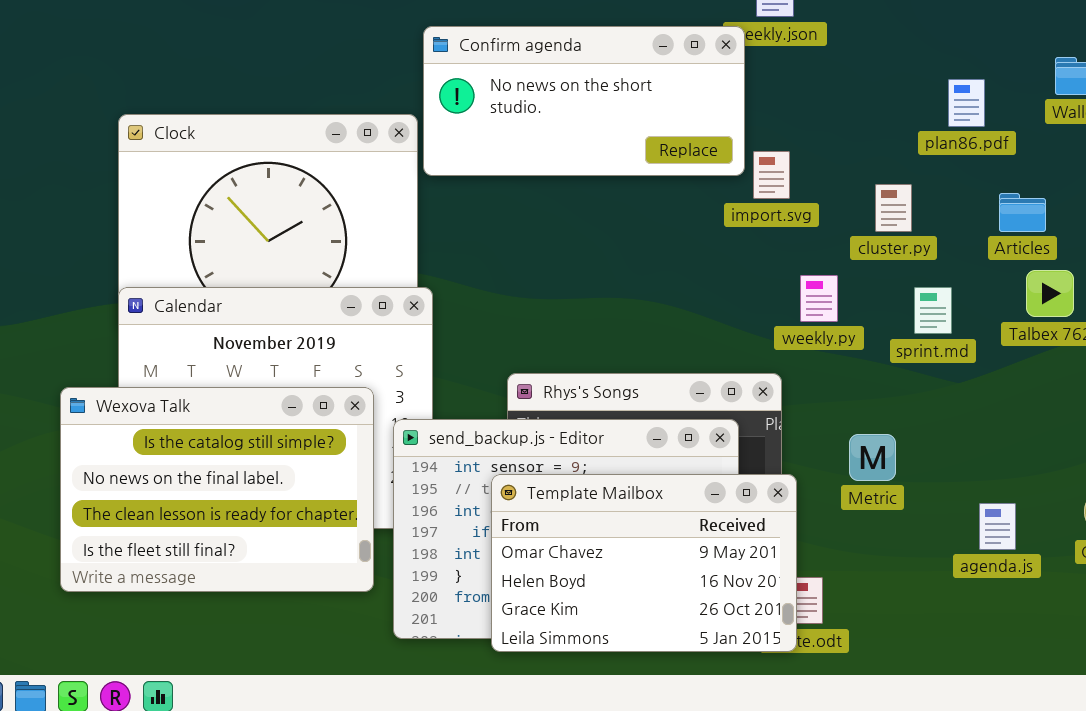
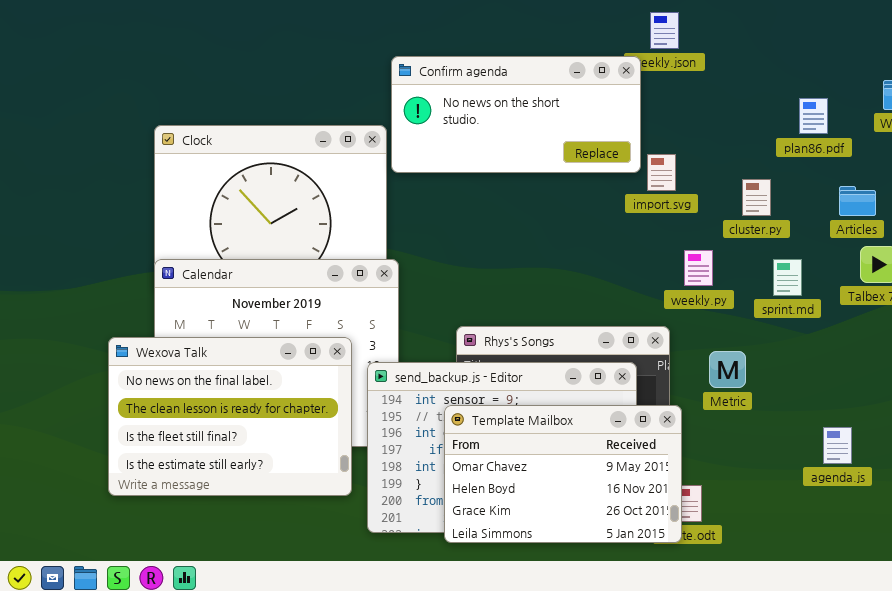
Wexova Talk: [60,387,374,592] -> [108,337,352,496], scrolled down 1 row
Metric: [849,434,896,481] -> [709,351,746,388], moved

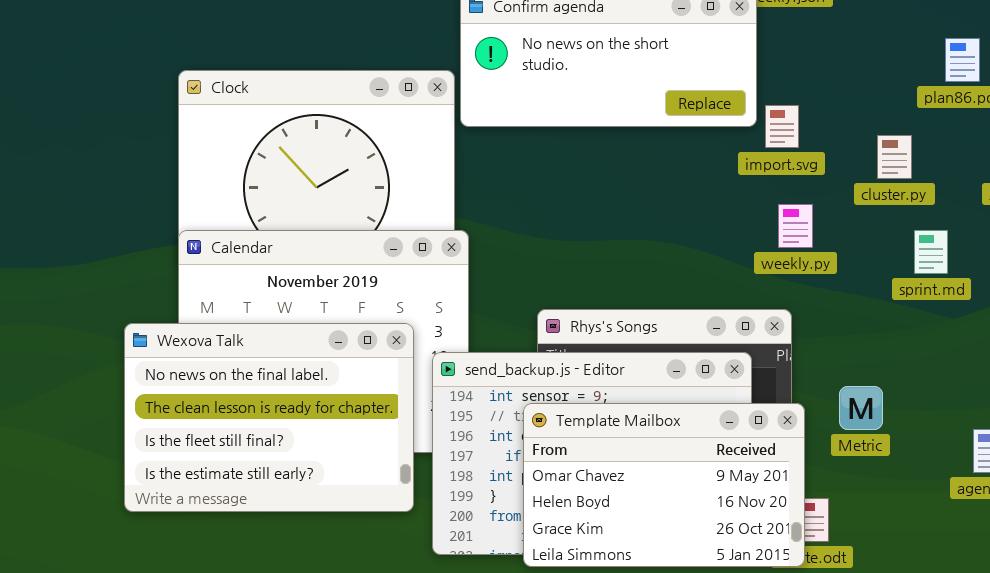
weekly.py: [684,250,713,286] -> [778,204,813,248], moved
Metric: [709,351,746,388] -> [839,386,883,430], moved

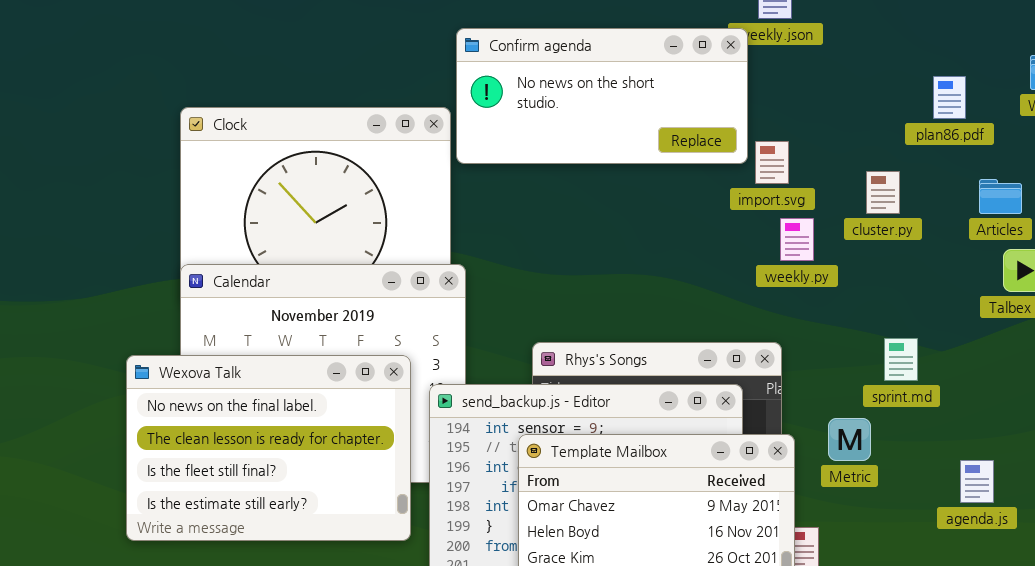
weekly.py: [778,204,813,248] -> [780,218,814,261], moved
sprint.md: [914,230,948,274] -> [884,338,918,381], moved

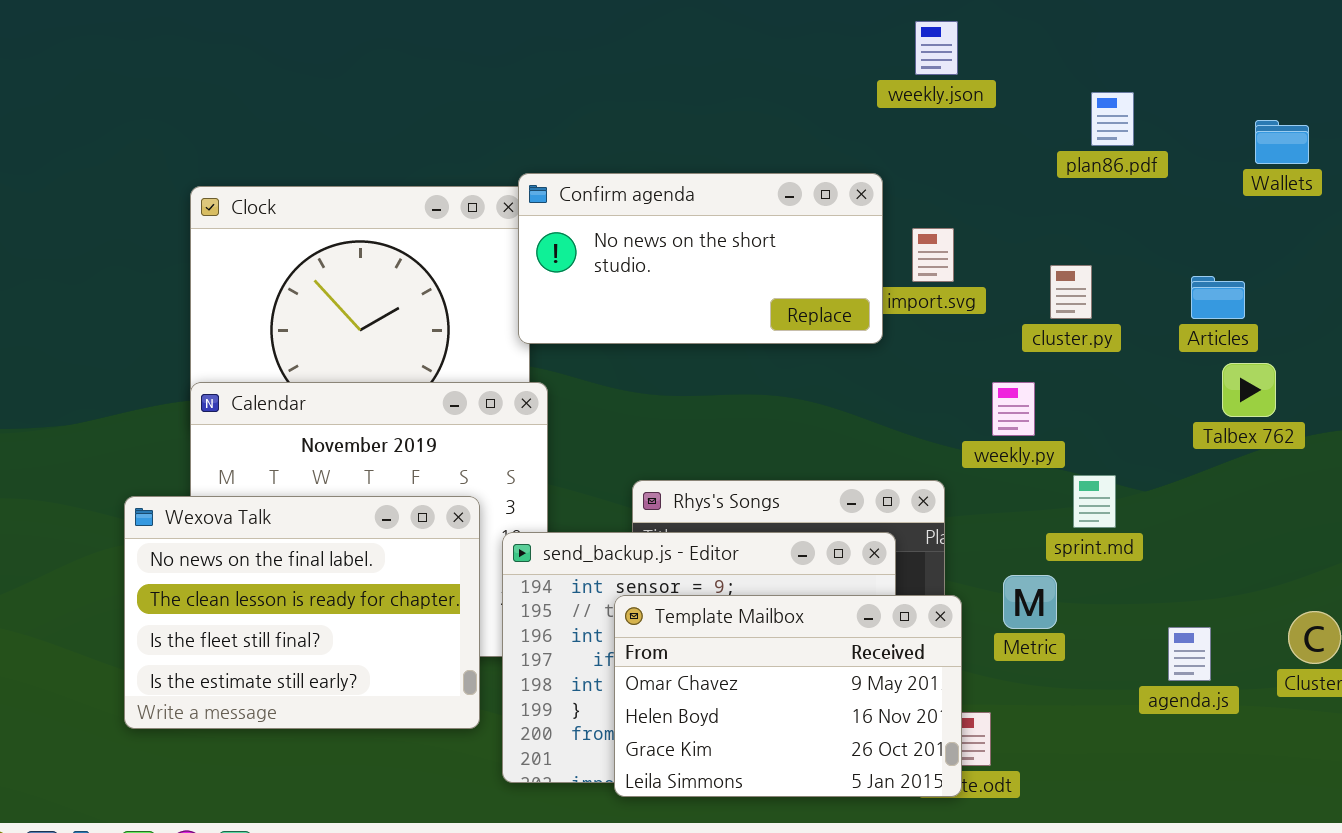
Confirm agenda: [456,28,748,164] -> [518,173,883,344], moved
plan86.pdf: [933,76,966,119] -> [1091,92,1134,146], moved
weekly.py: [780,218,814,261] -> [992,382,1035,436], moved

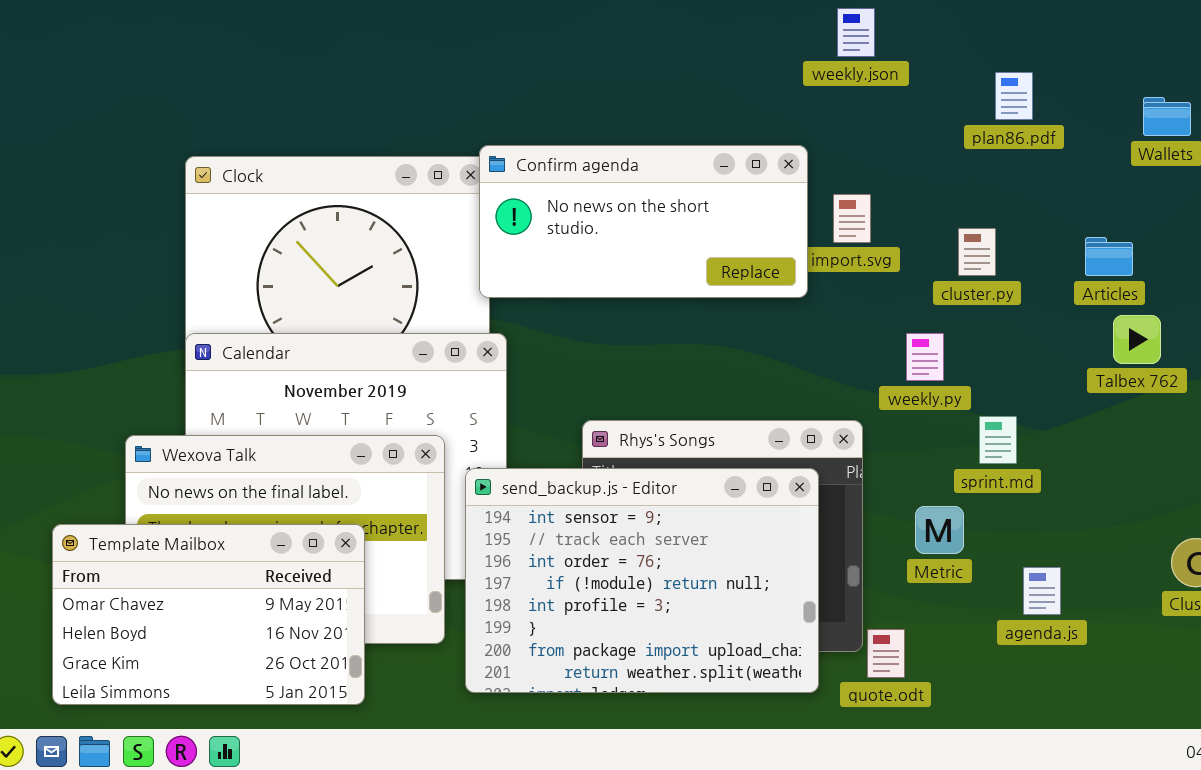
Template Mailbox: [614,595,962,797] -> [52,524,365,705], moved
agenda.js: [1168,627,1211,681] -> [1023,567,1061,615], moved

